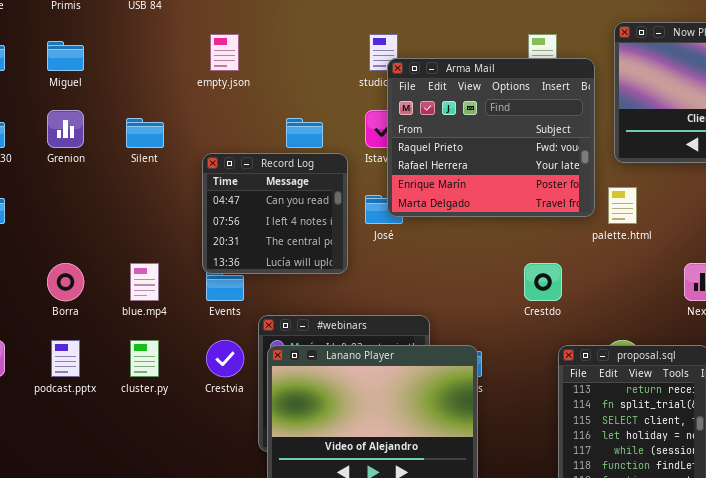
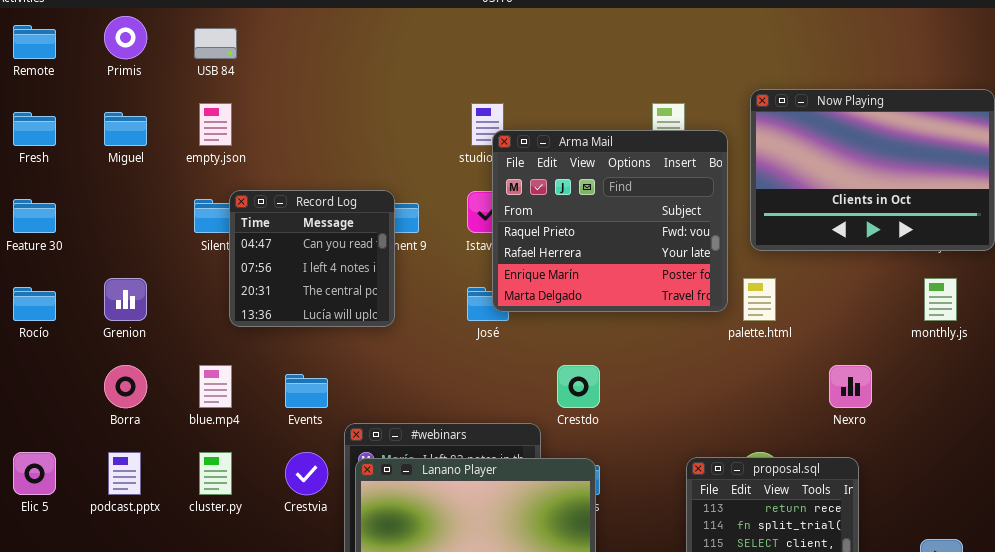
empty.json: [210,34,239,71] -> [199,103,232,146], moved
Grenion: [47,110,84,148] -> [104,278,147,321], moved
Record Log: [202,153,348,274] -> [229,190,395,327], moved
Crestdo: [524,263,562,301] -> [557,365,600,408], moved

